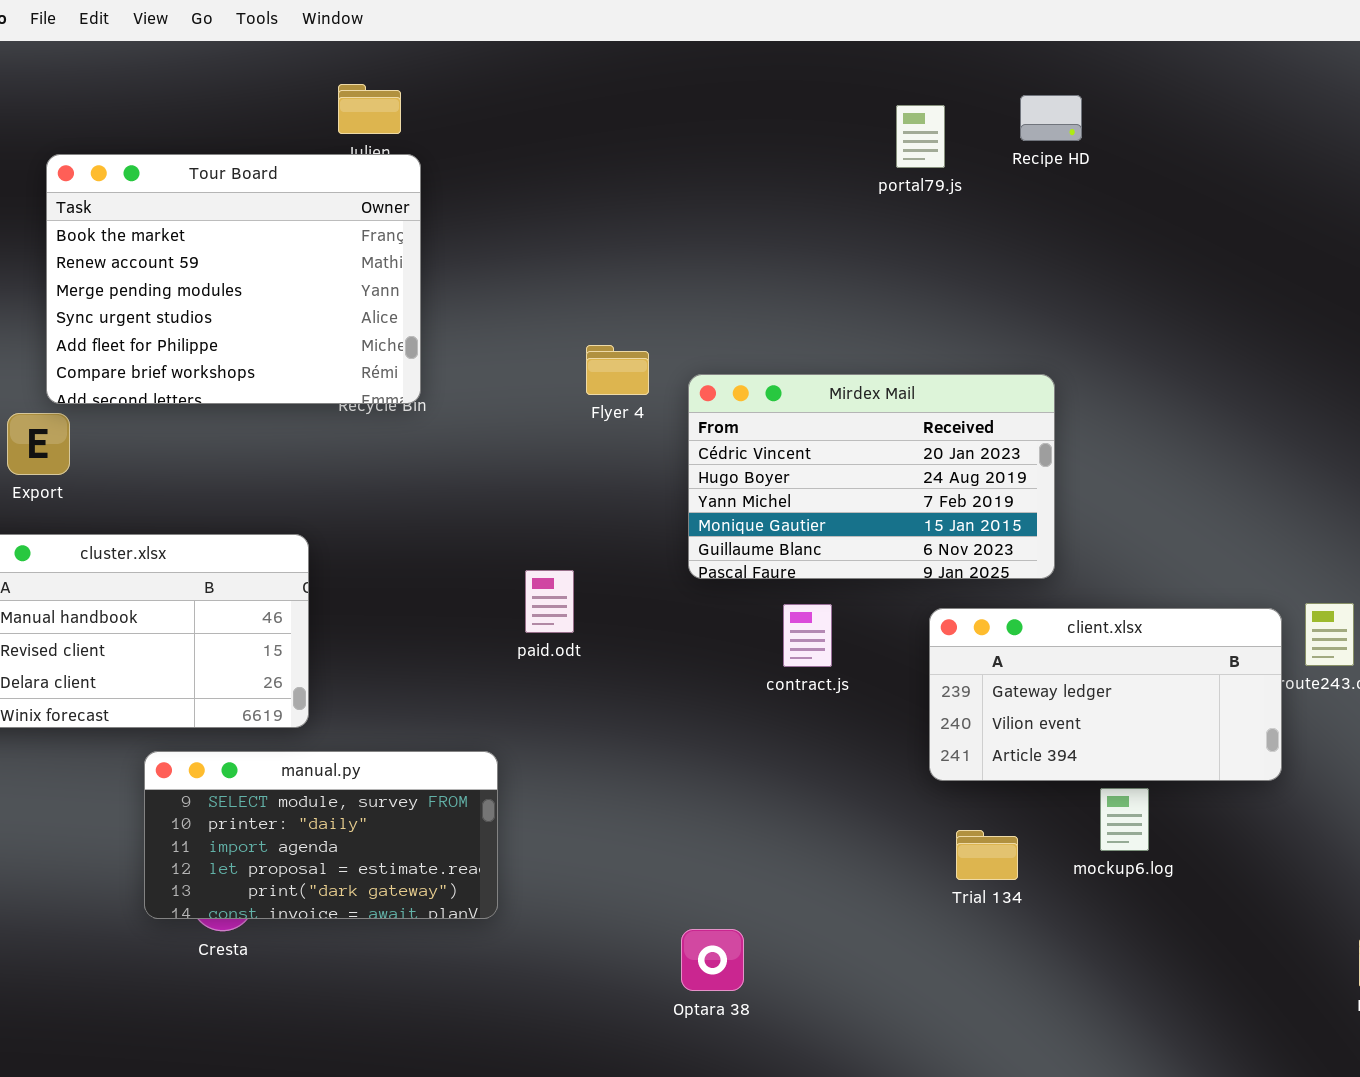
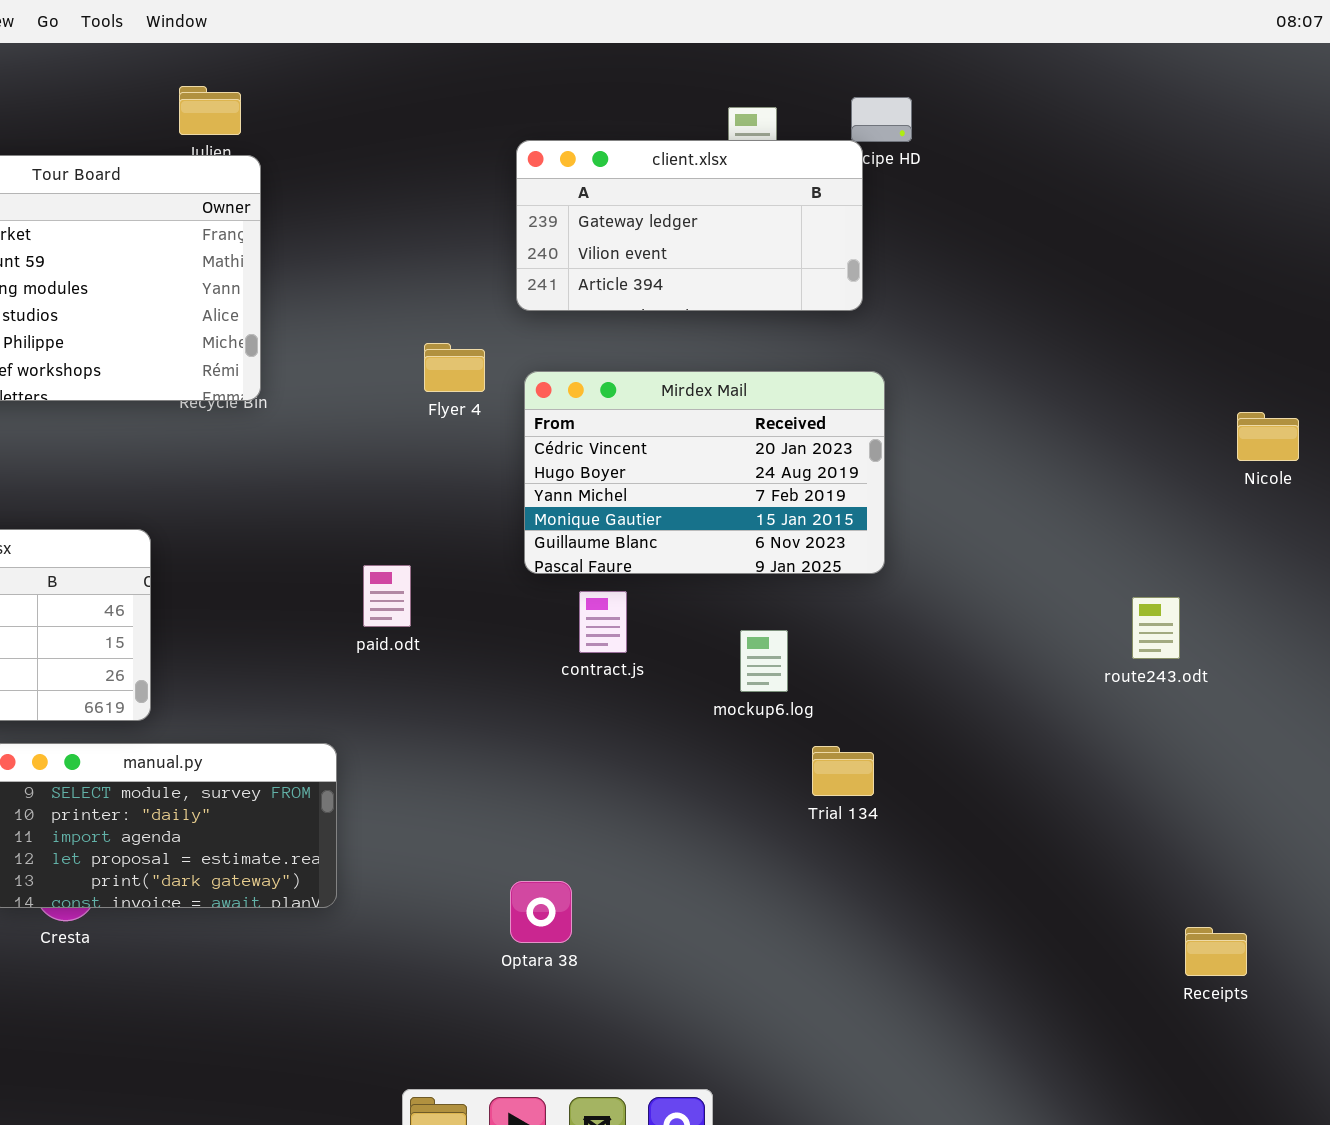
contract.js: [783,604,832,667] -> [579,591,627,653], moved
client.xlsx: [929,608,1282,781] -> [516,140,863,311], moved
mockup6.log: [1100,788,1149,851] -> [740,630,788,692], moved
Trial 134: [956,830,1018,880] -> [812,746,874,796], moved
Optara 38: [681,929,744,991] -> [510,881,572,943], moved

